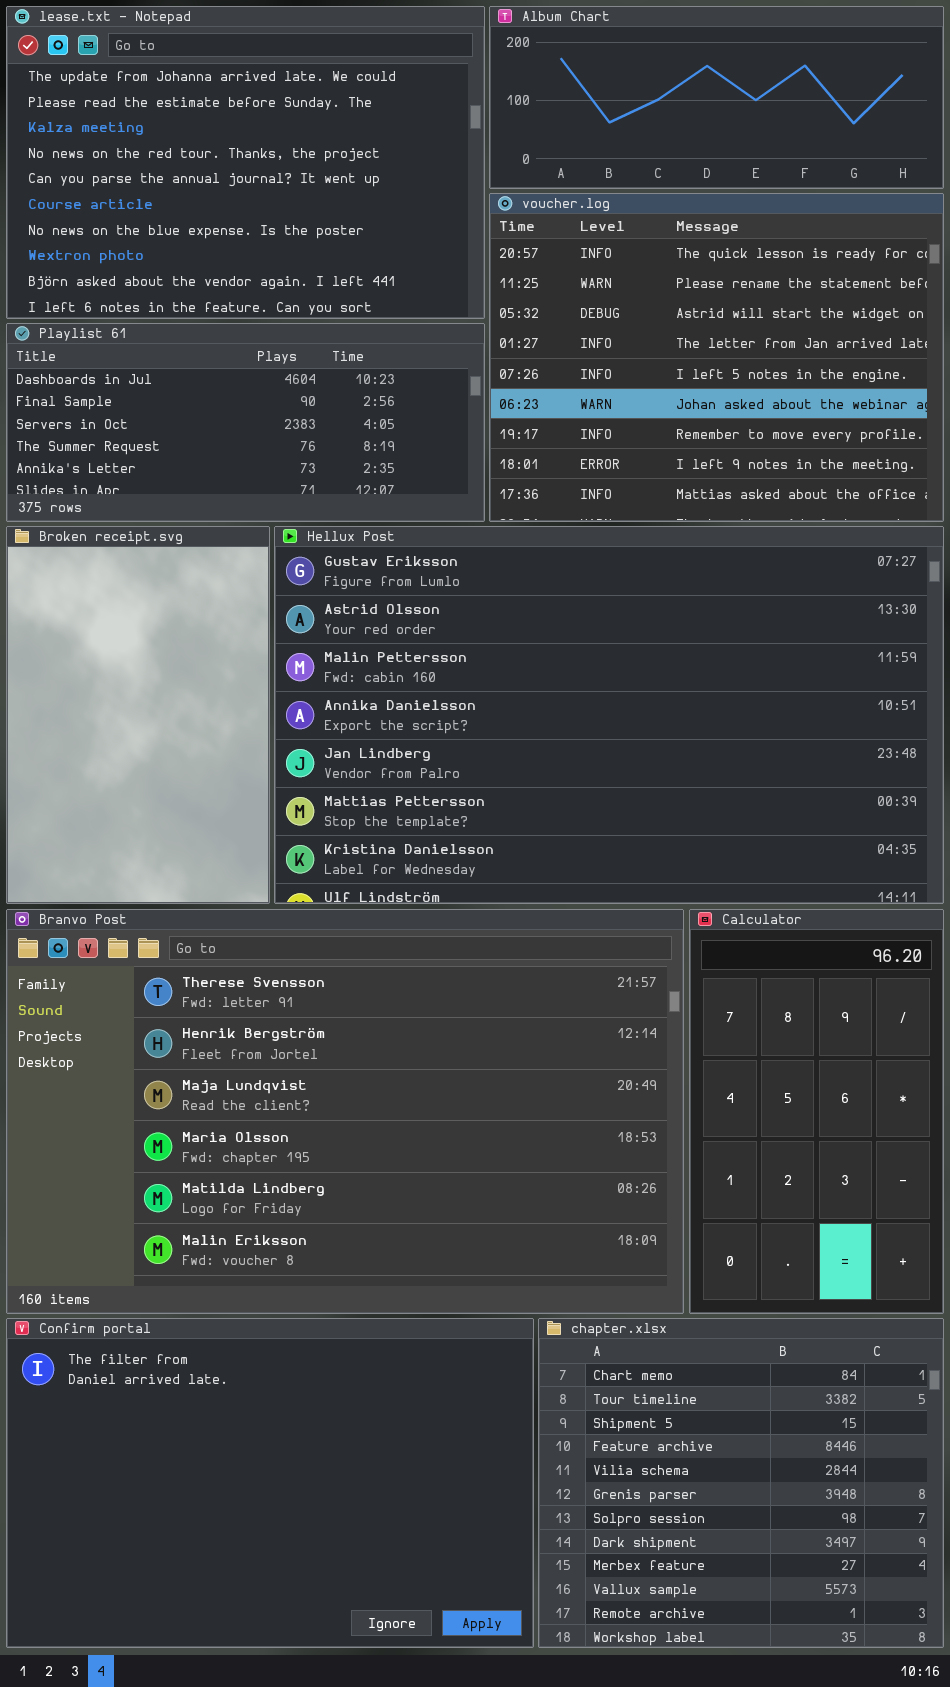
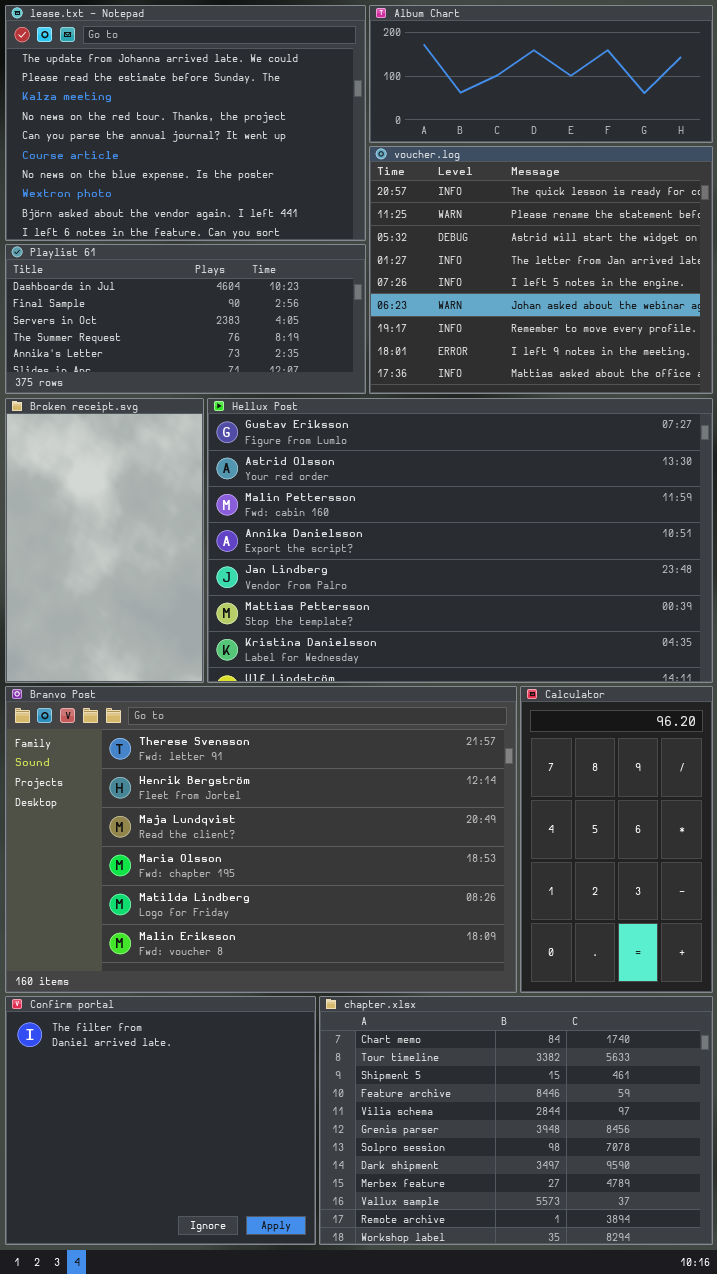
Confirm portal: [6,1318,534,1648] -> [5,996,316,1245], resized
chapter.xlsx: [538,1318,944,1648] -> [319,996,713,1245], resized

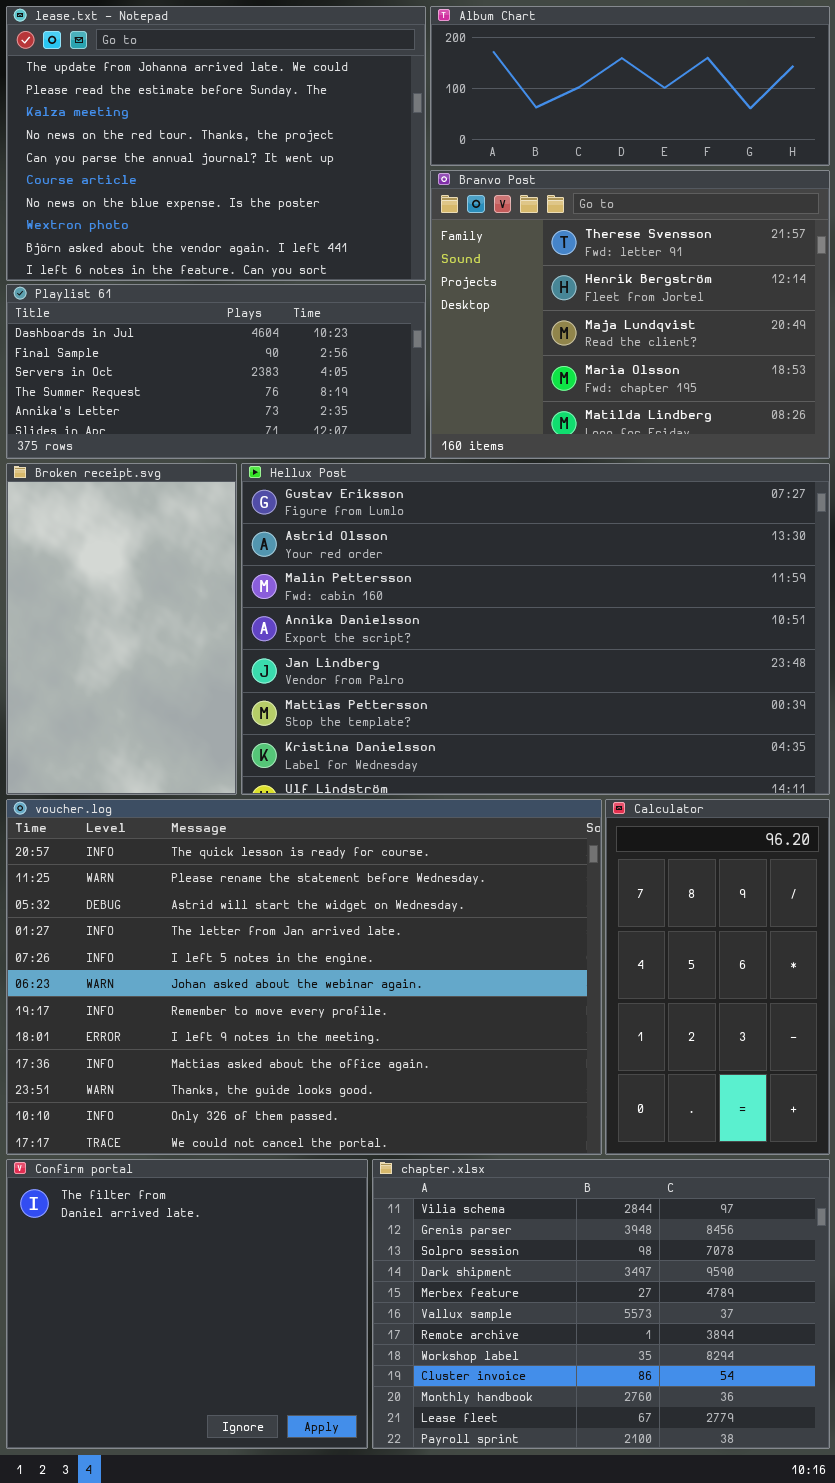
voucher.log: [369,146,713,394] -> [6,799,602,1155], moved, resized
Branvo Post: [5,686,517,993] -> [430,170,830,459], moved, resized
chapter.xlsx: [319,996,713,1245] -> [372,1159,830,1449], scrolled down 4 rows

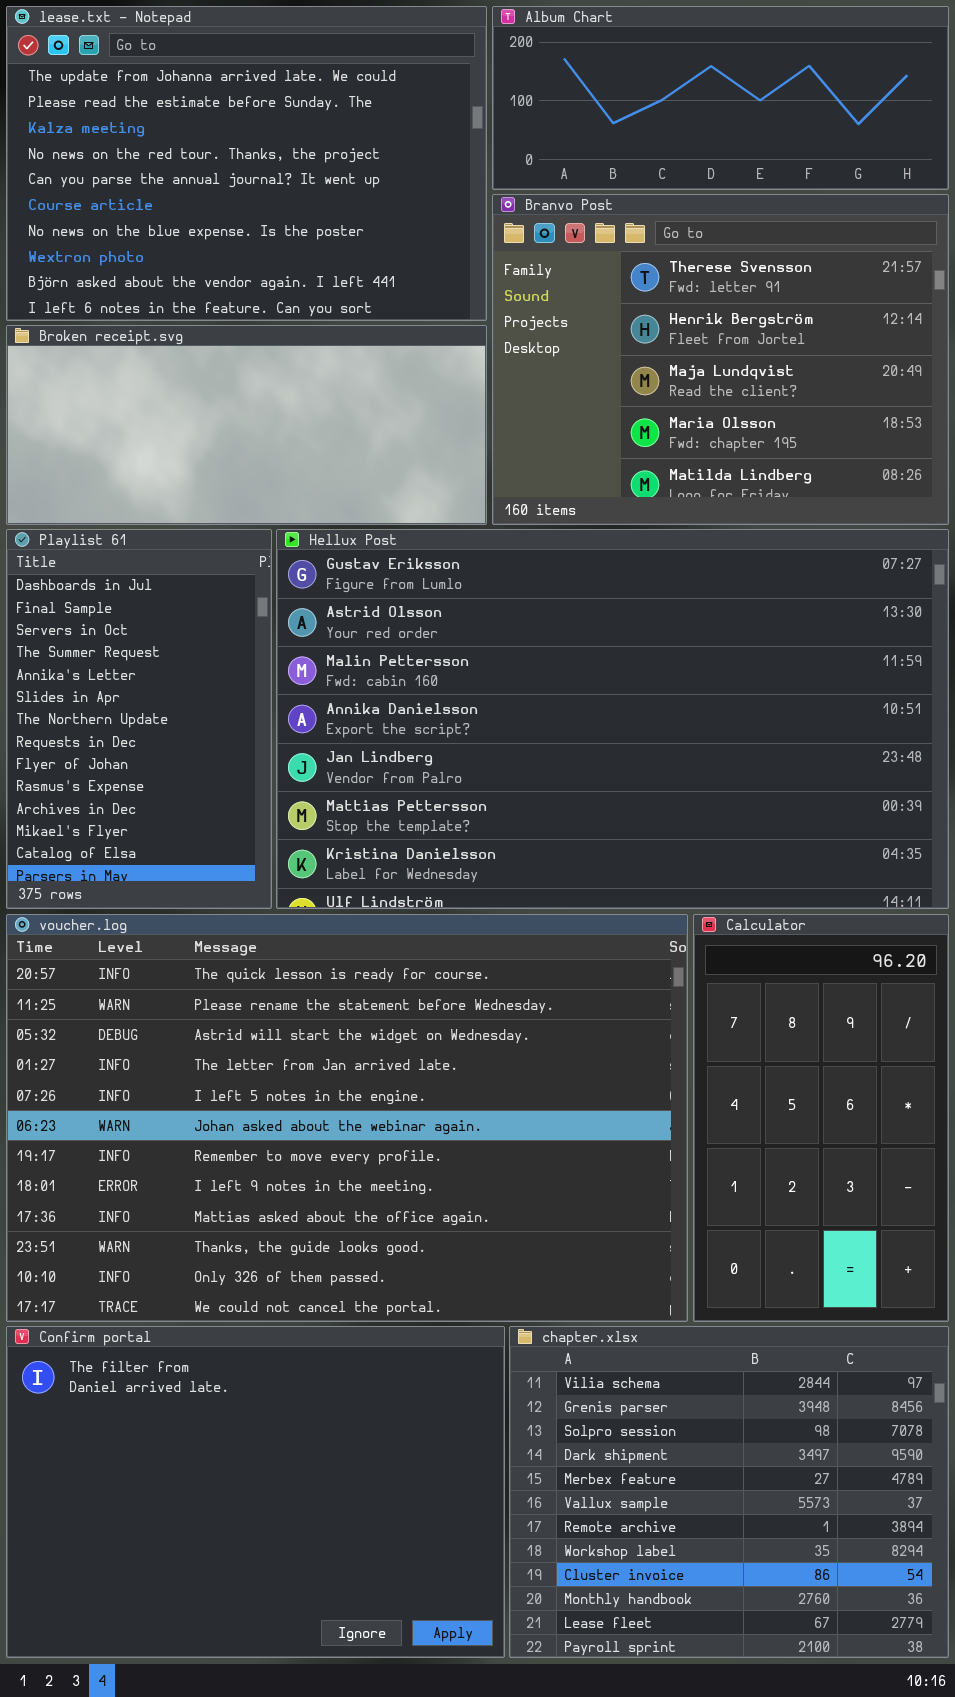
Playlist 61: [6,284,426,459] -> [6,529,272,909], moved, resized
Broken receipt.svg: [6,463,237,795] -> [6,325,487,525], moved, resized
Confirm portal: [6,1159,368,1449] -> [6,1326,505,1658], resized
chapter.xlsx: [372,1159,830,1449] -> [509,1326,949,1658], resized

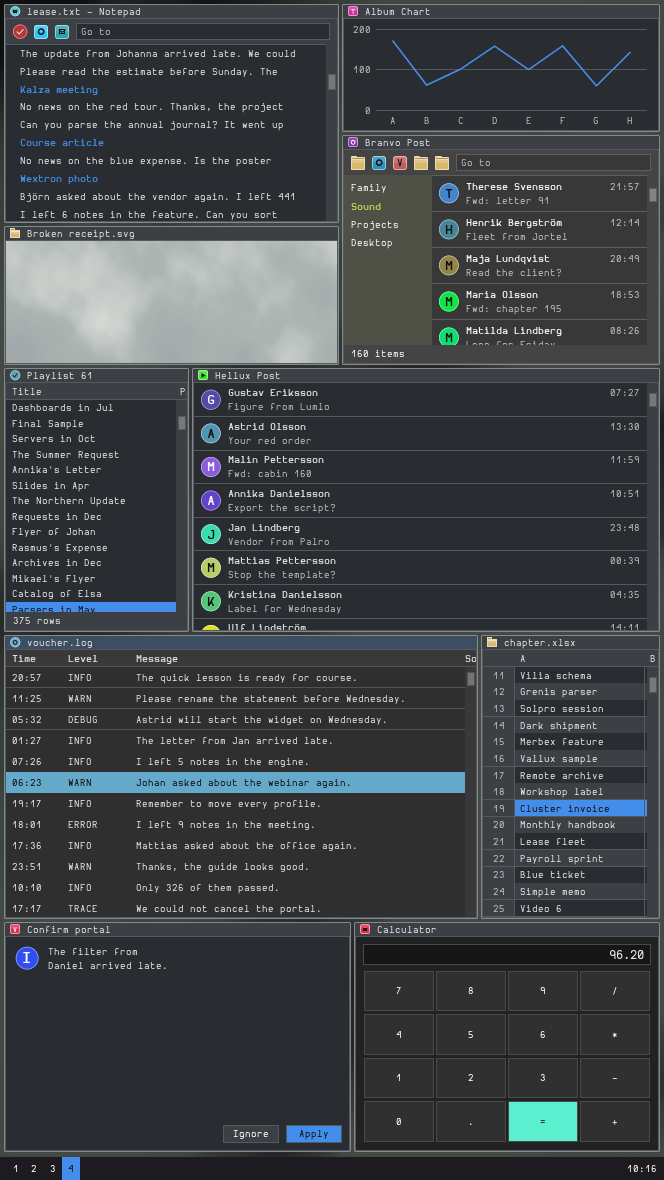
Calculator: [693,914,949,1322] -> [354,922,660,1152], moved, resized
chapter.xlsx: [509,1326,949,1658] -> [481,635,660,919], moved, resized

